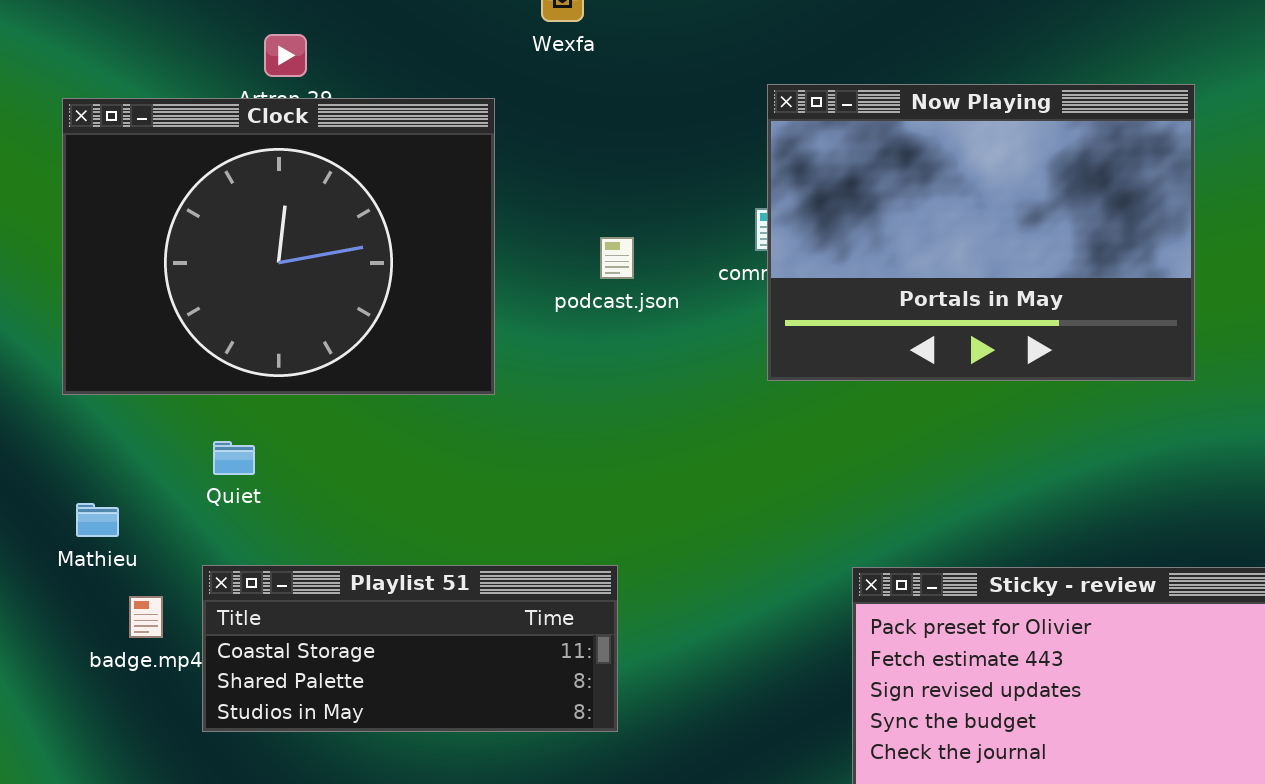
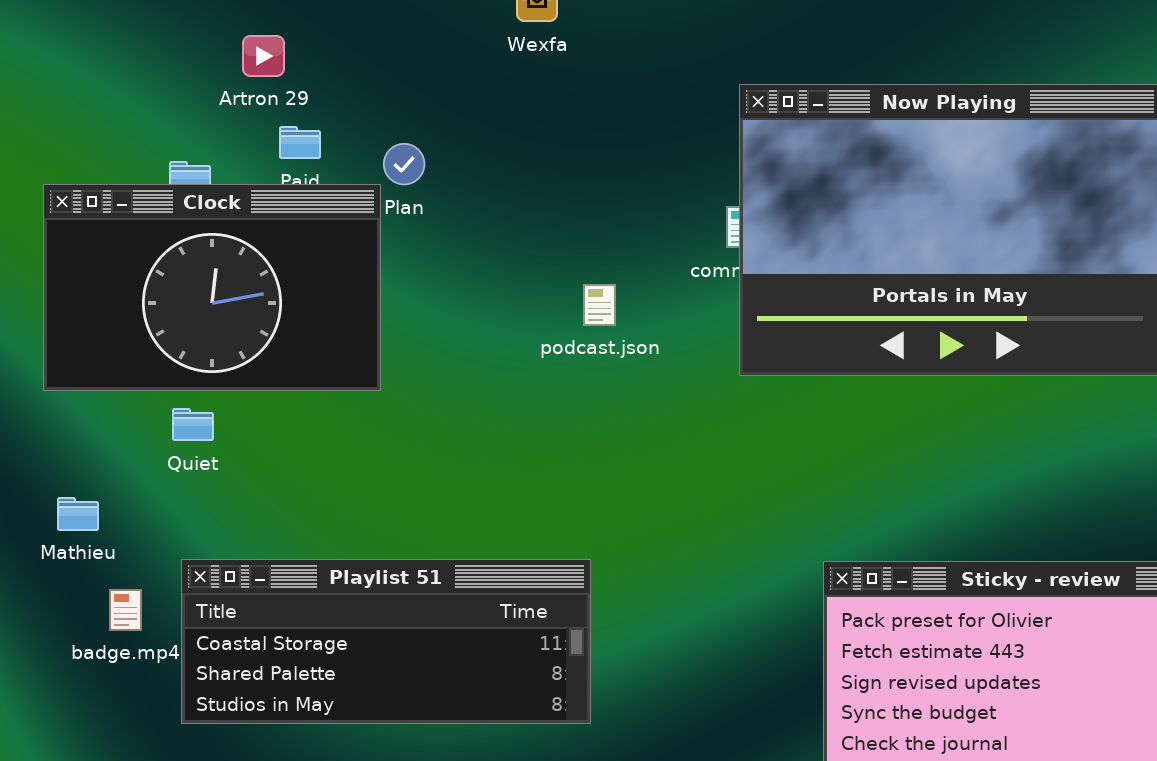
Clock: [62,98,495,395] -> [43,184,381,391], resized
podcast.json: [600,237,634,279] -> [583,284,616,326], moved
Quiet: [213,441,255,475] -> [172,408,214,441], moved

